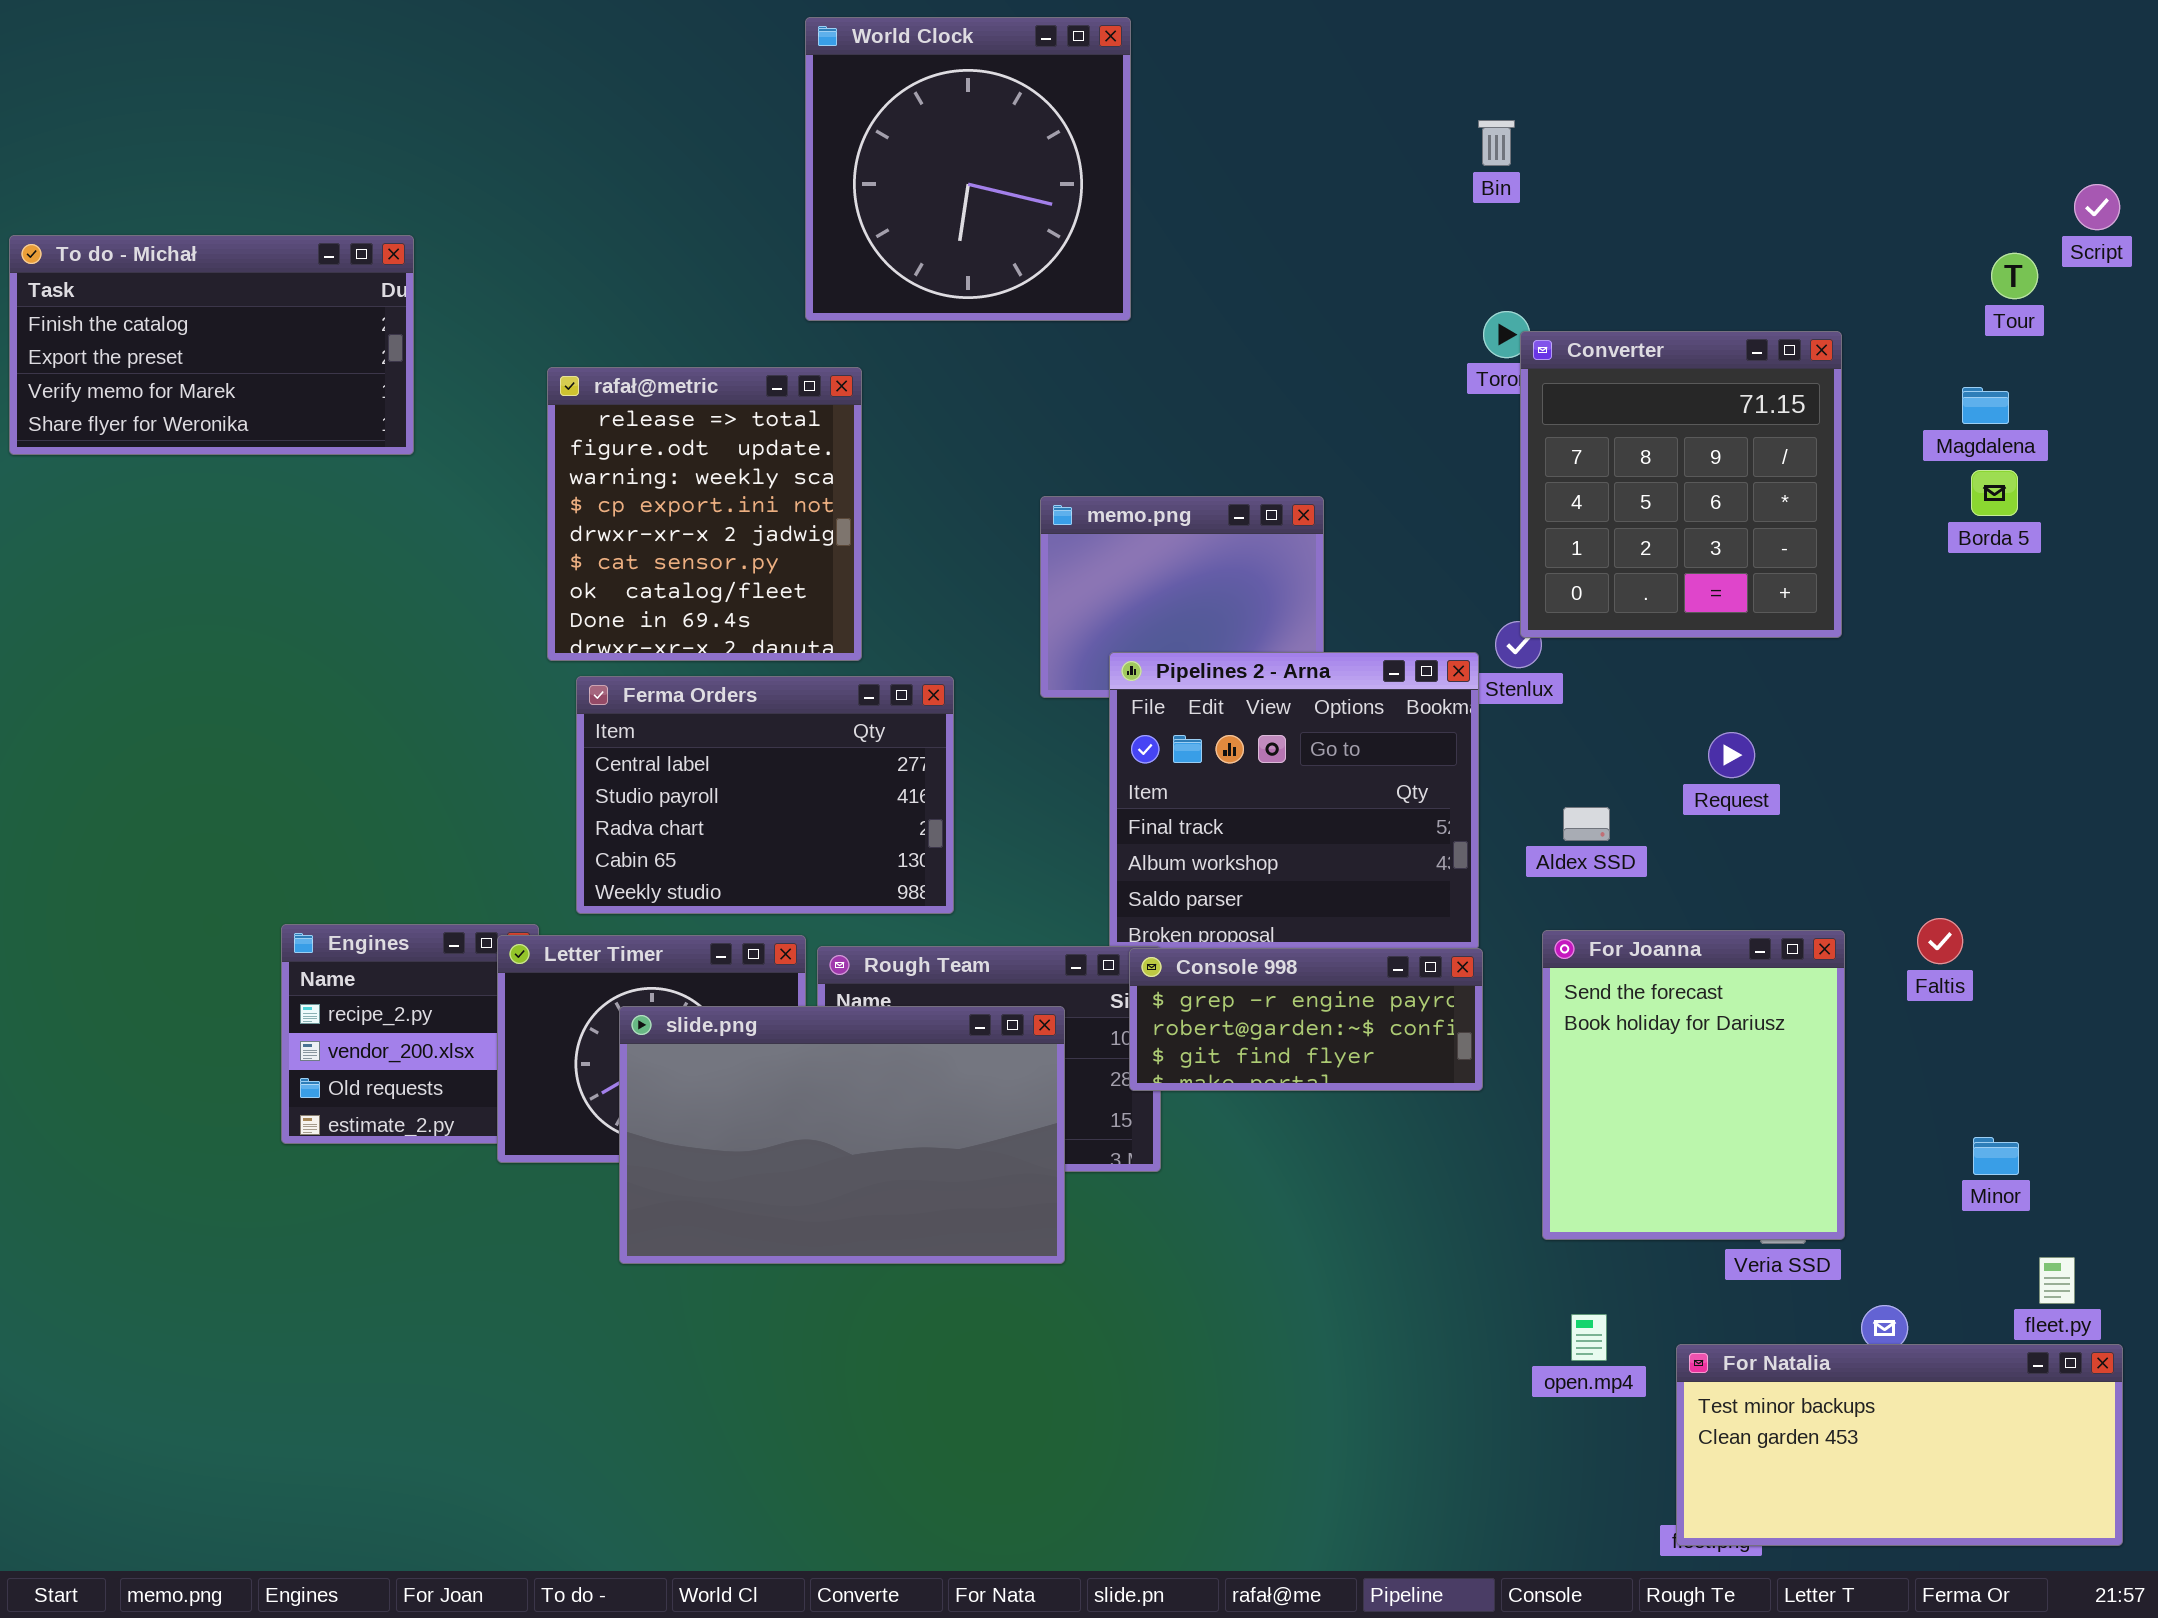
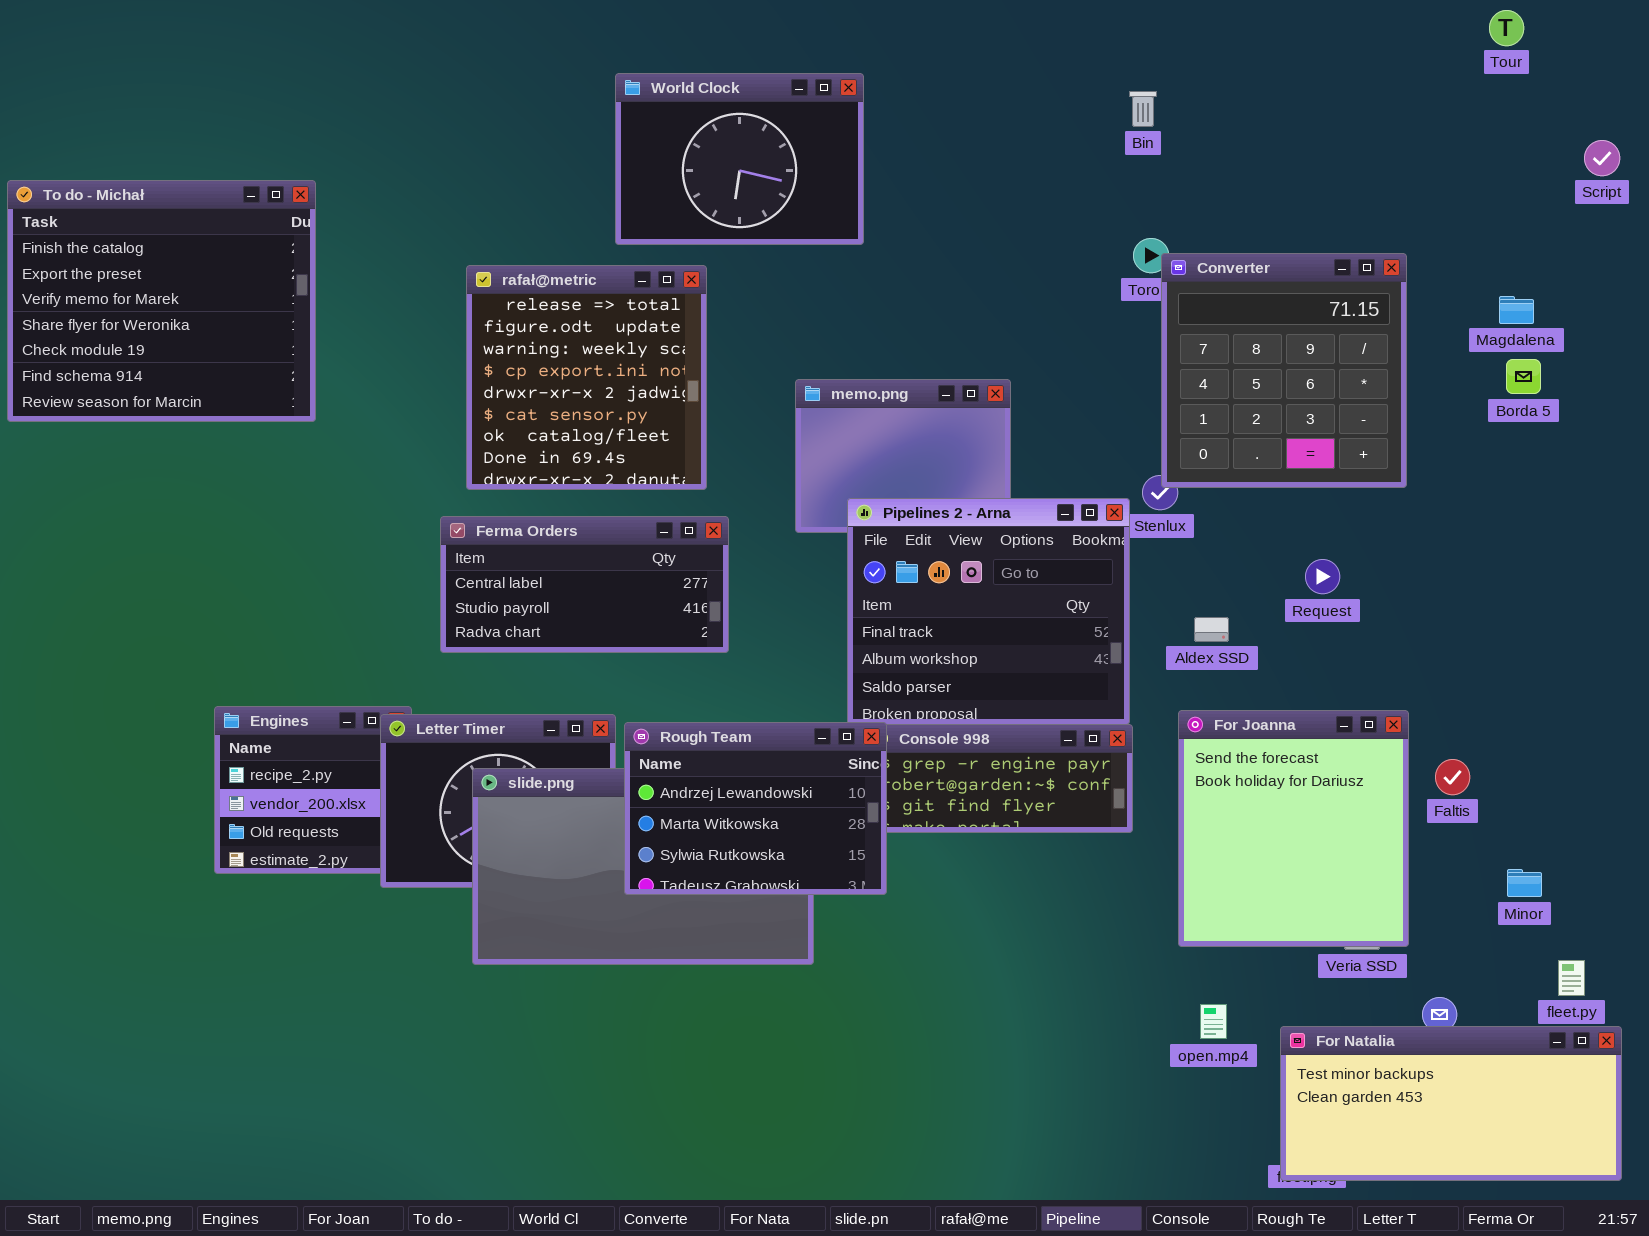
World Clock: [805,17,1131,321] -> [615,73,864,245], resized
To do - Michał: [9,235,414,455] -> [7,180,316,422], resized
Tour: [1991,253,2038,299] -> [1489,10,1524,46], moved
rafał@metric: [547,367,862,661] -> [466,265,707,490], moved
Ferma Orders: [576,676,954,914] -> [440,516,729,653], resized
Faltis: [1917,918,1963,964] -> [1435,759,1470,795], moved
Rough Team: [817,946,1161,1172] -> [624,722,887,895], raised

